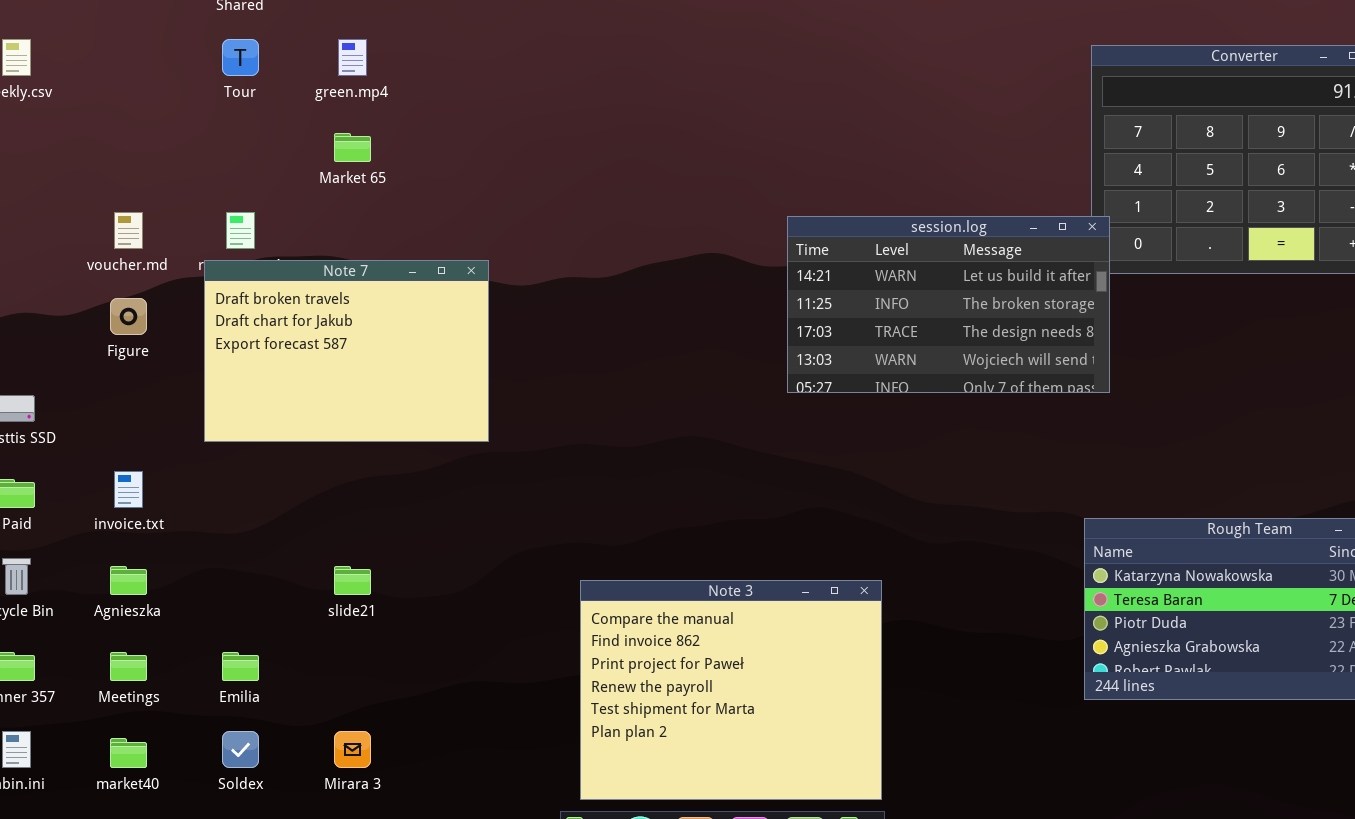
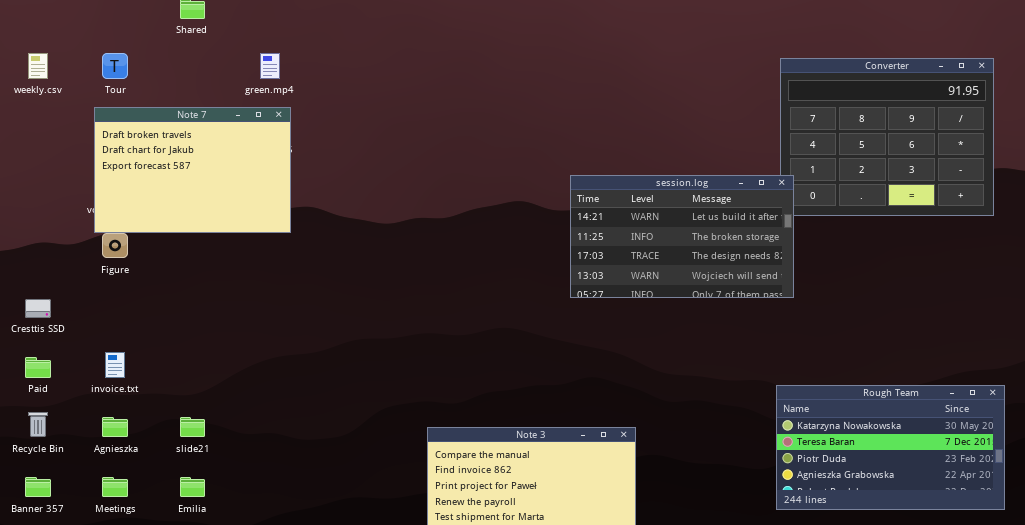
Tour: [222,39,259,76] -> [102,53,128,79], moved
Note 7: [204,260,489,442] -> [94,107,291,233], moved
slide21: [334,566,371,595] -> [180,417,205,437], moved

